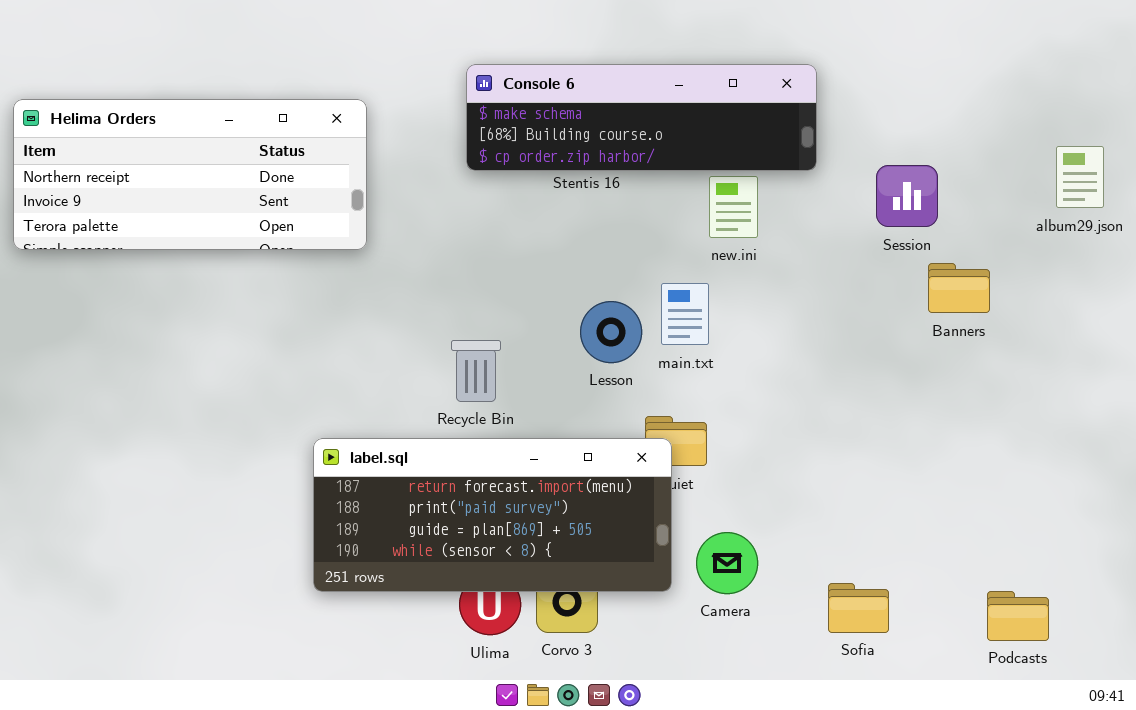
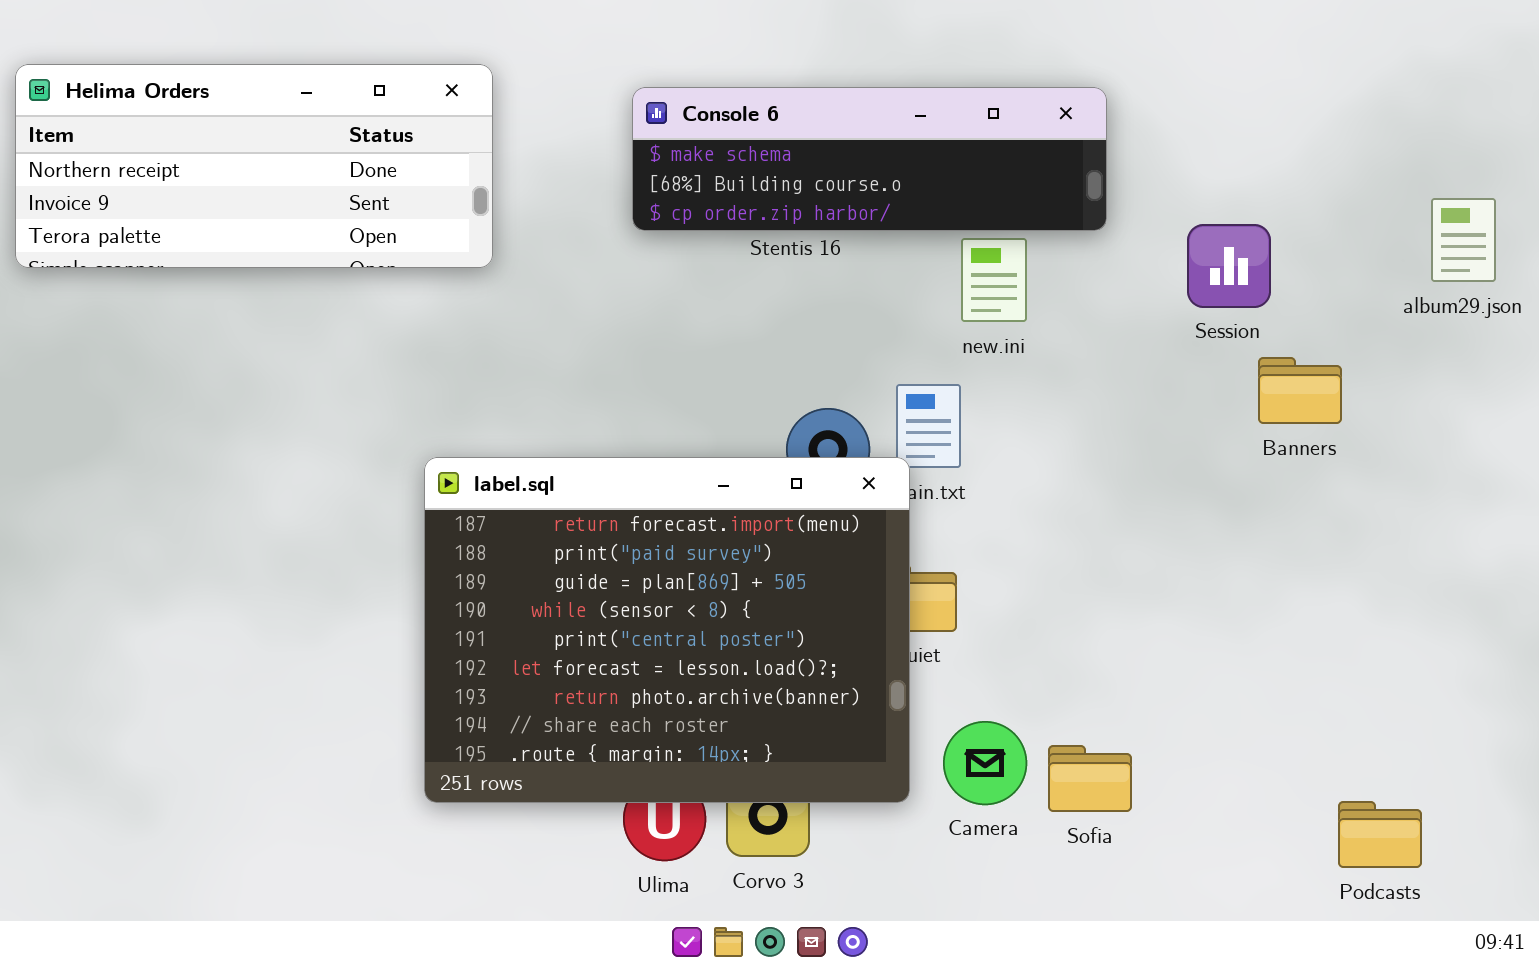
Helima Orders: [13,99,367,250] -> [15,64,493,268], moved
label.sql: [313,438,672,592] -> [424,457,910,803], resized
Sofia: [828,583,889,633] -> [1048,745,1132,812], moved

